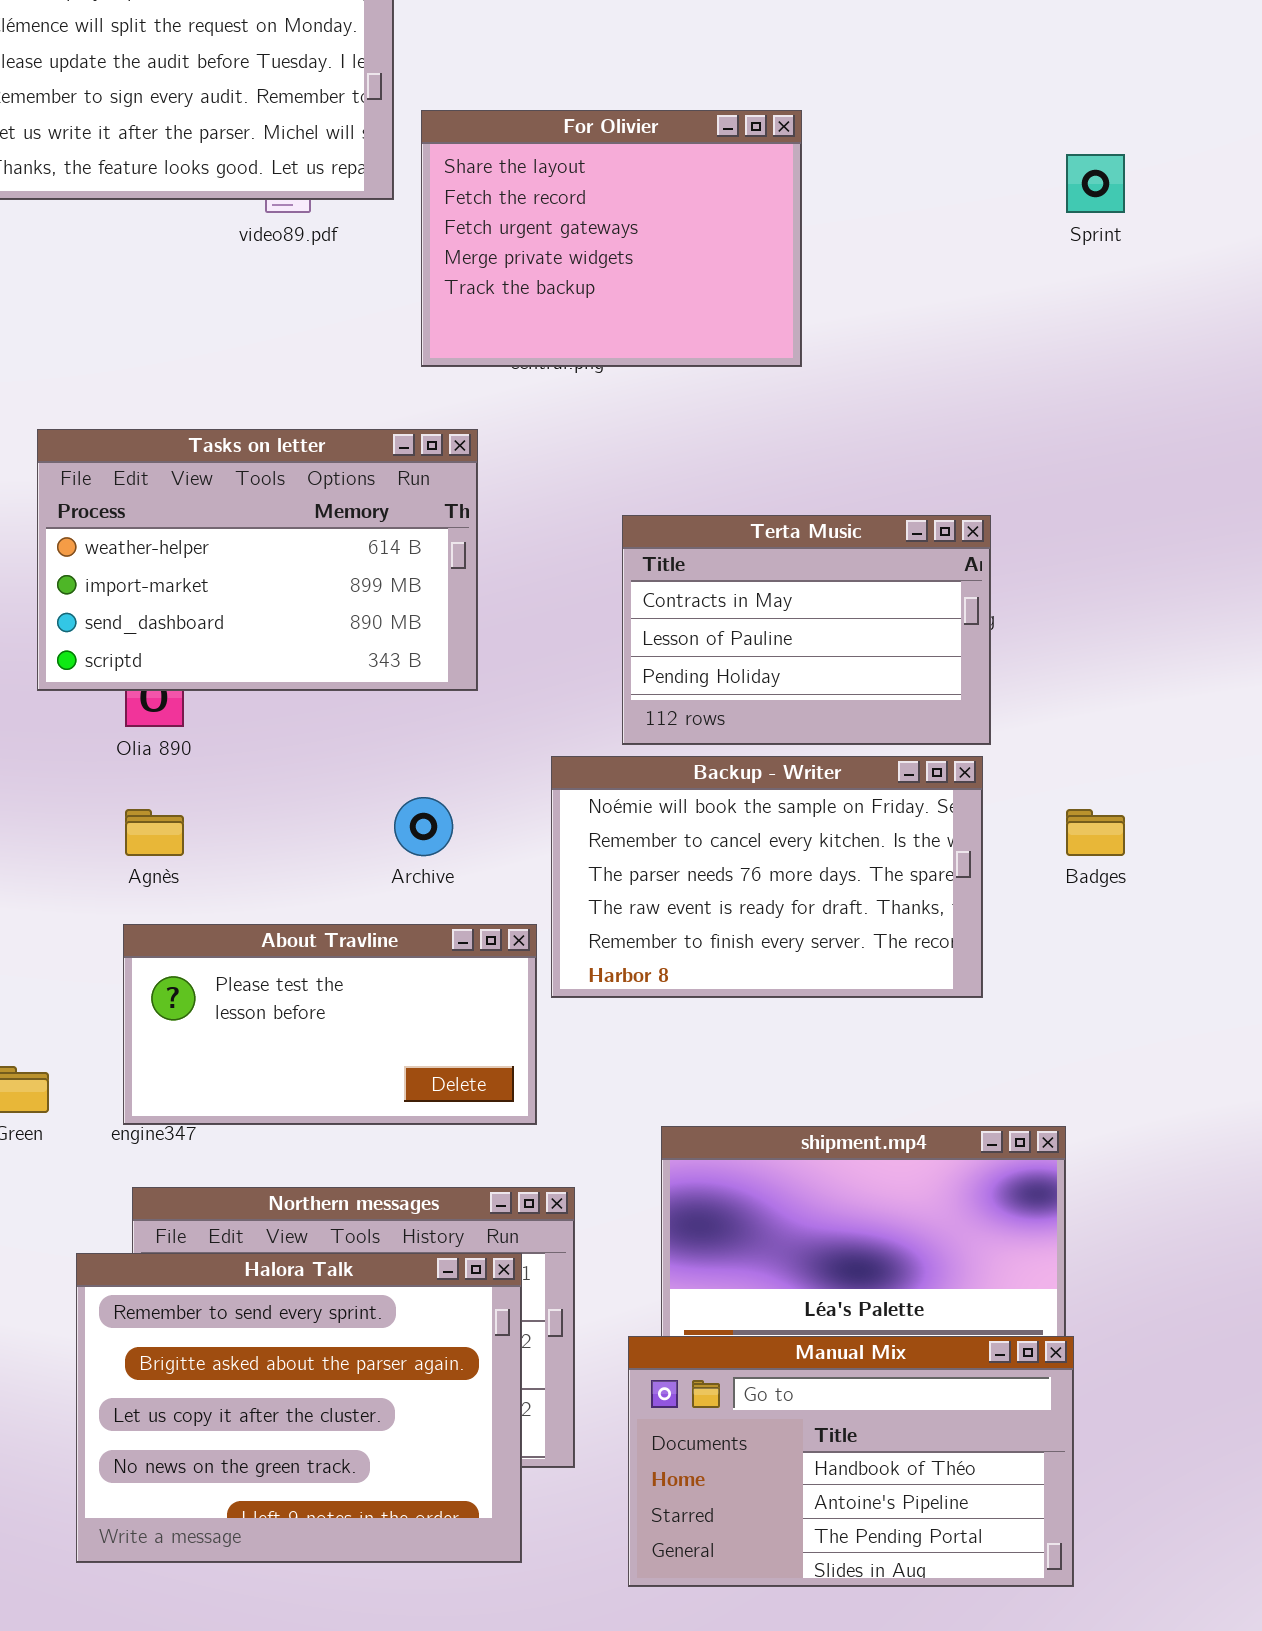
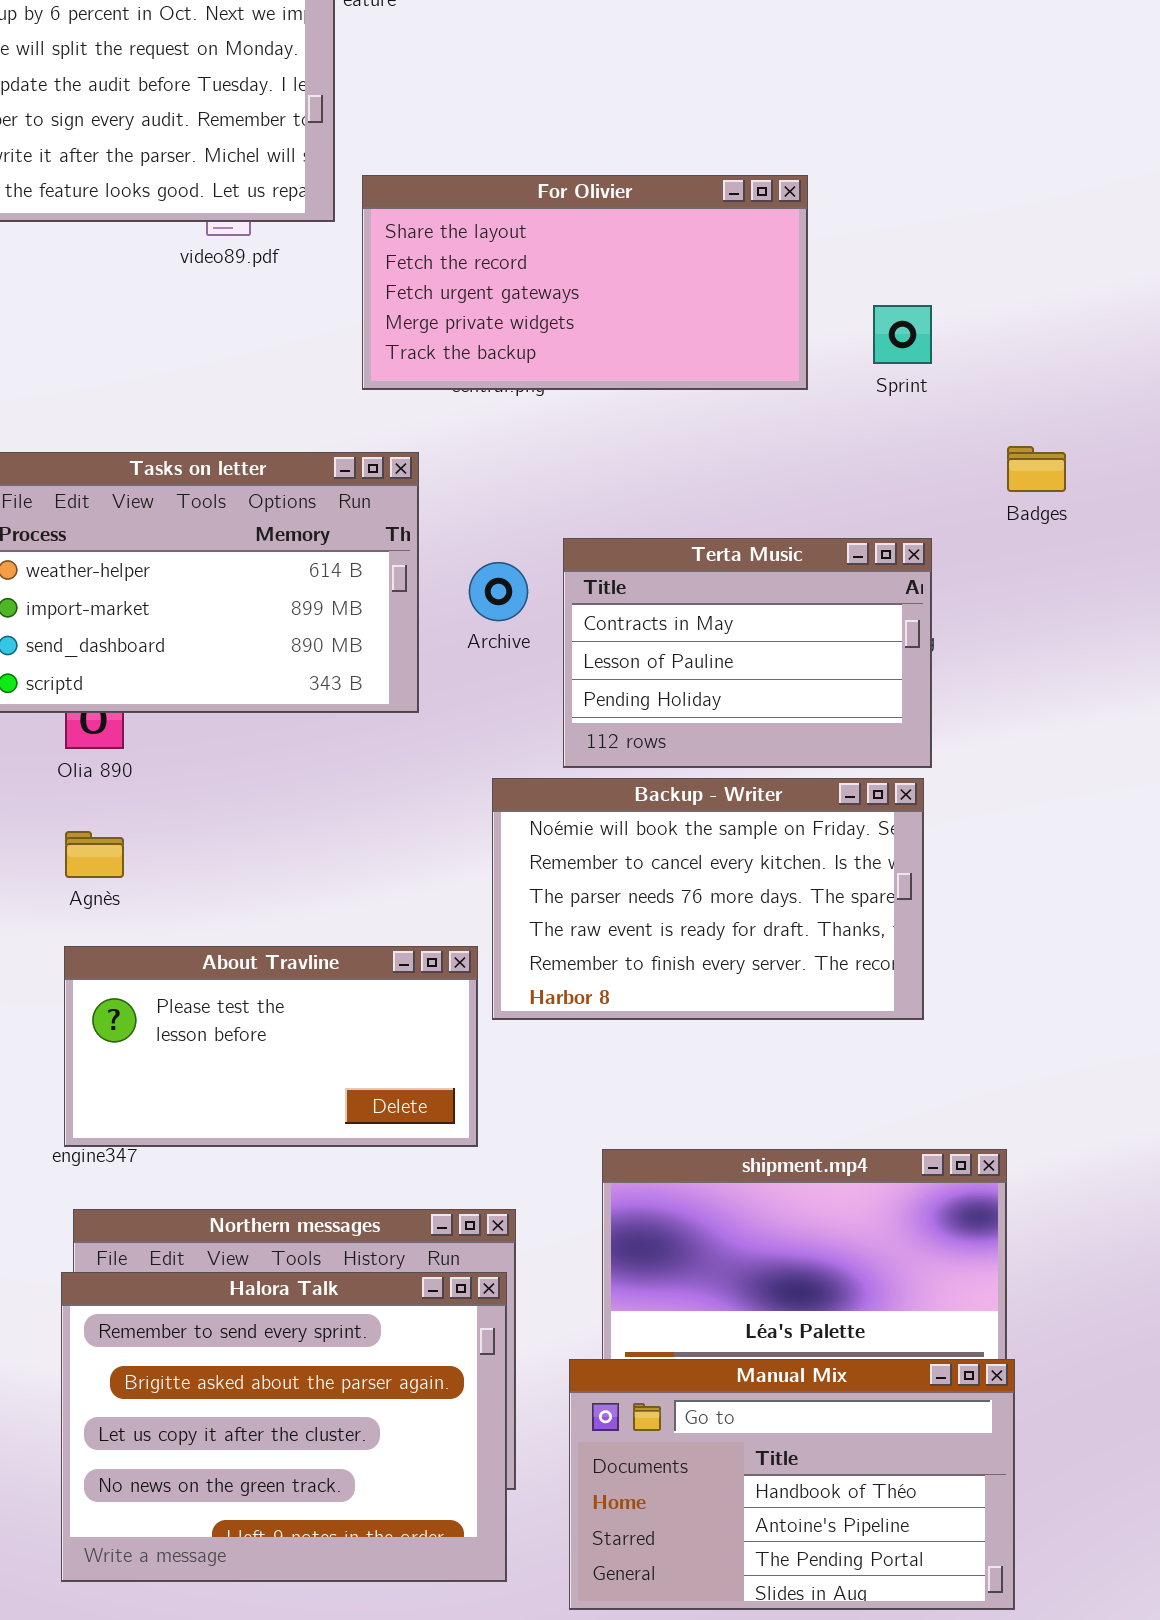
For Olivier: [421,110,802,367] -> [362,175,808,390], resized
Sprint: [1066,154,1125,213] -> [873,305,932,364], moved
Archive: [394,797,453,856] -> [469,562,528,621], moved
Badges: [1066,809,1125,856] -> [1007,446,1066,492], moved
Halora Talk: [76,1253,522,1563] -> [61,1272,507,1582], moved

